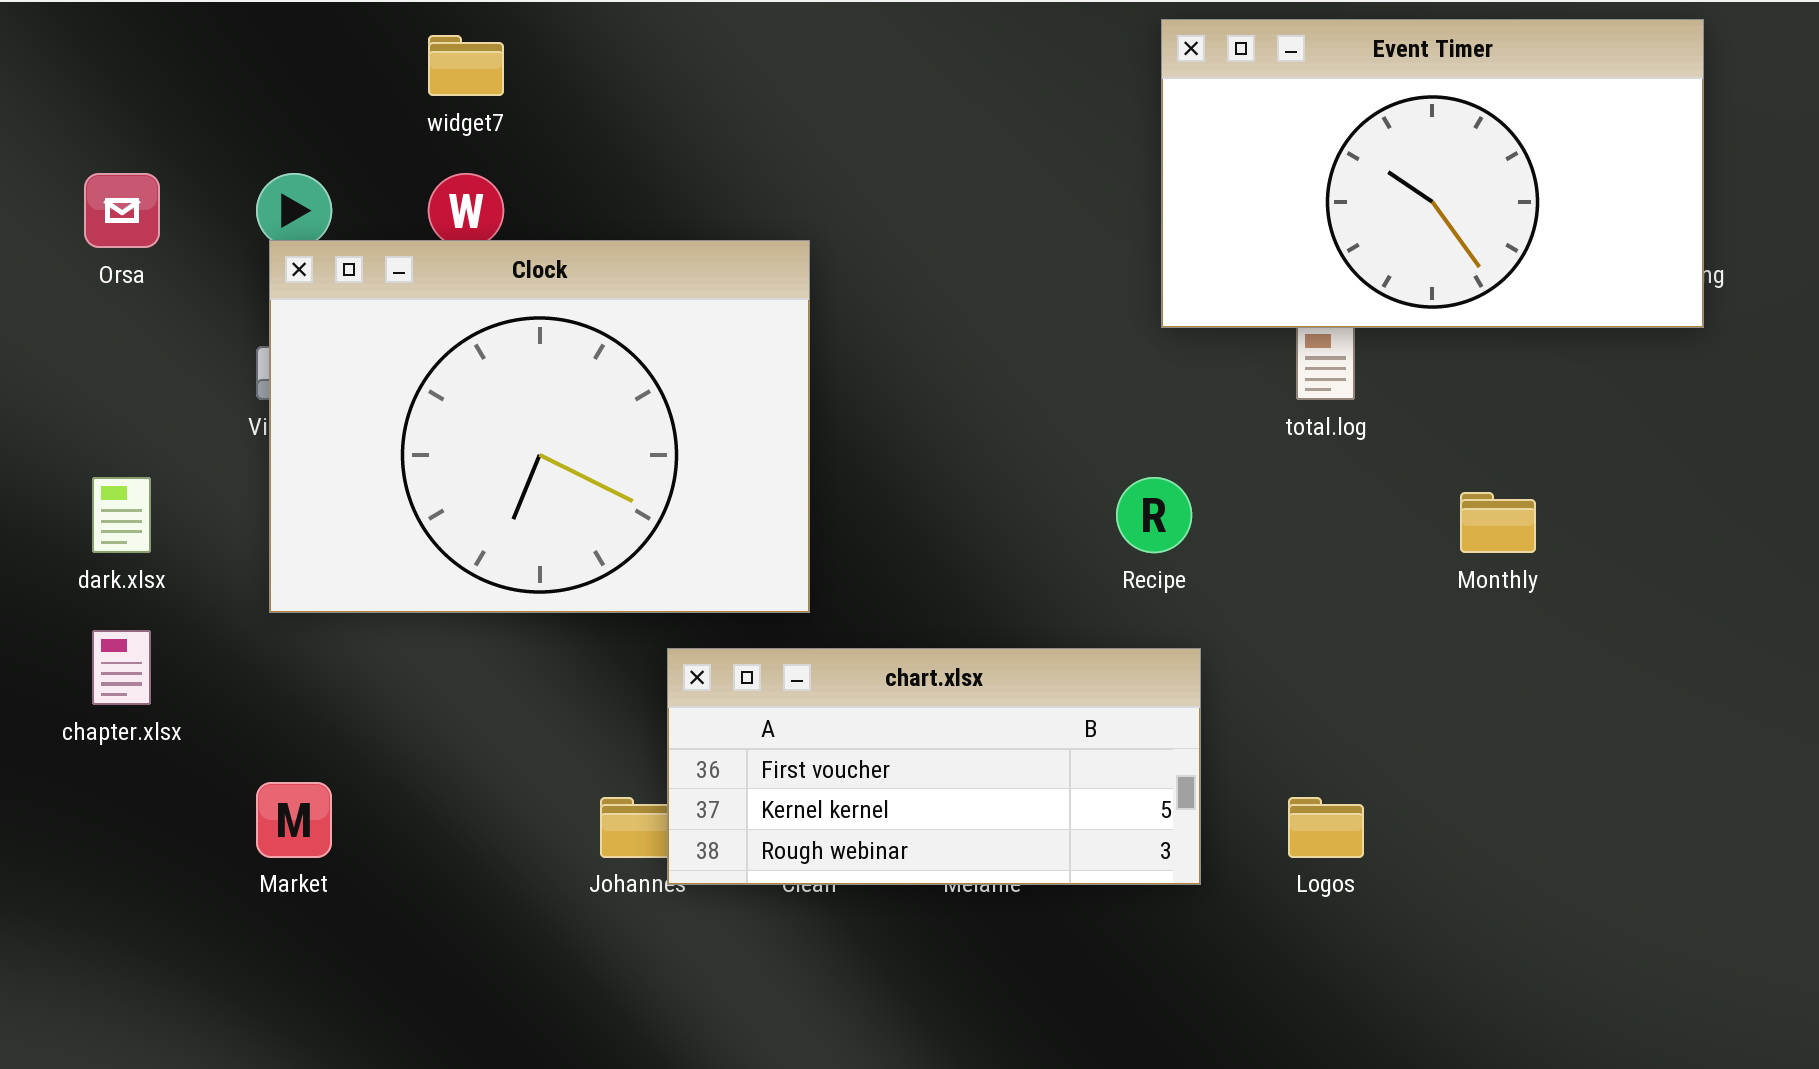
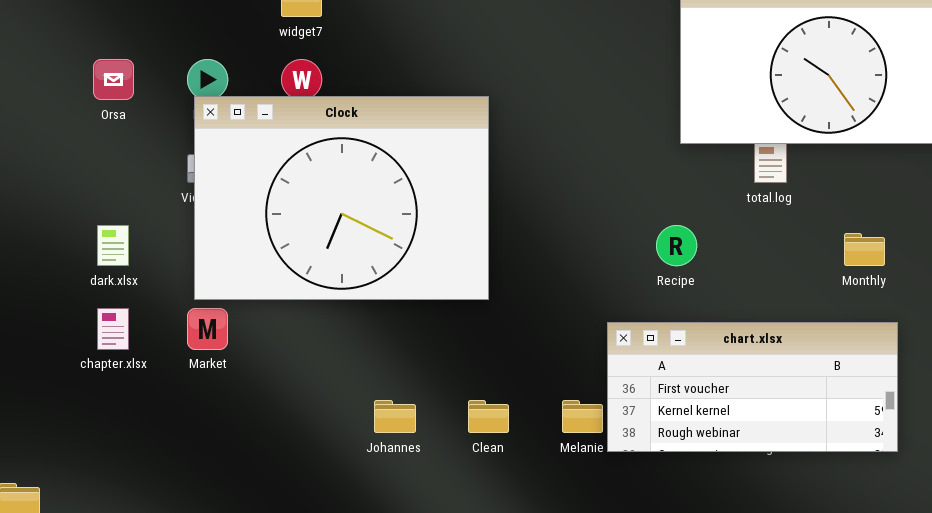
chart.xlsx: [667,648,1201,885] -> [607,322,898,452], moved
Market: [256,782,332,858] -> [187,308,228,350], moved

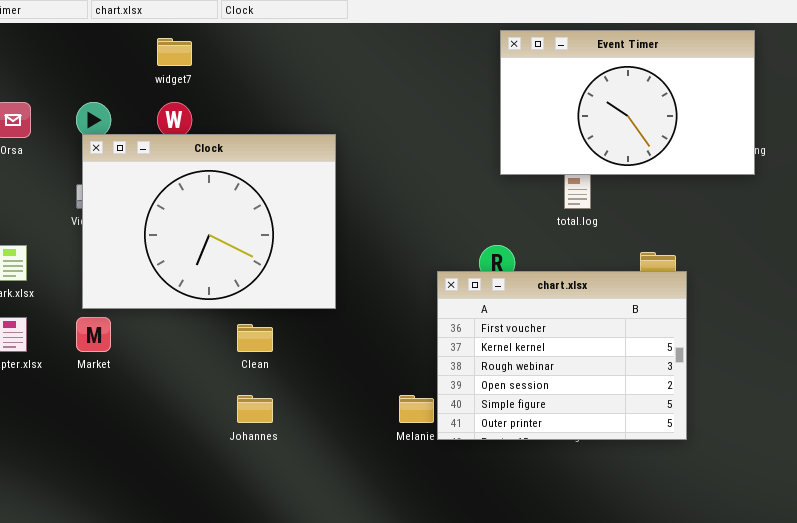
chart.xlsx: [607,322,898,452] -> [437,271,687,440], resized
Clean: [468,400,509,433] -> [237,324,273,352], moved

